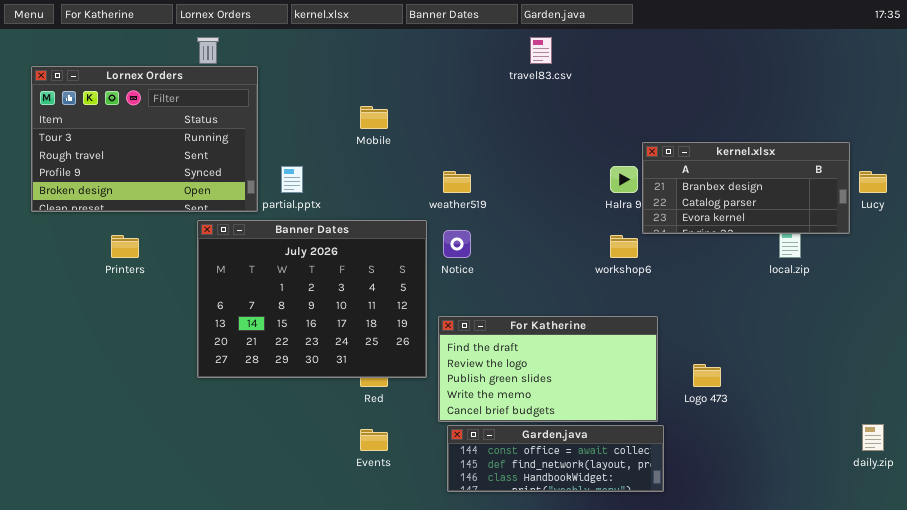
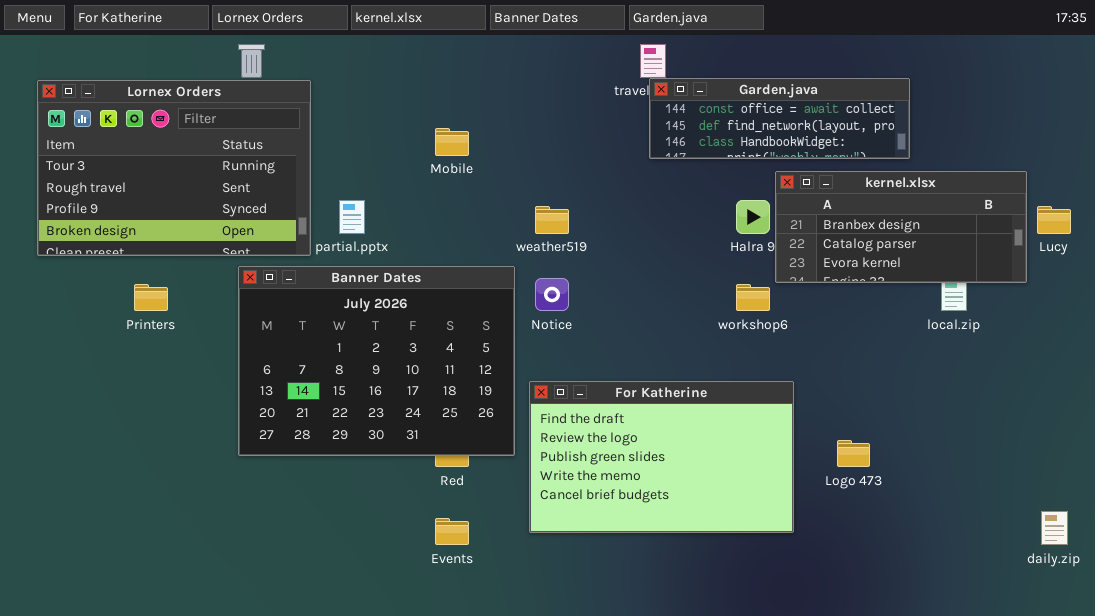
For Katherine: [438,316,658,422] -> [529,381,794,533], resized
Garden.java: [447,425,664,492] -> [649,78,910,159], moved

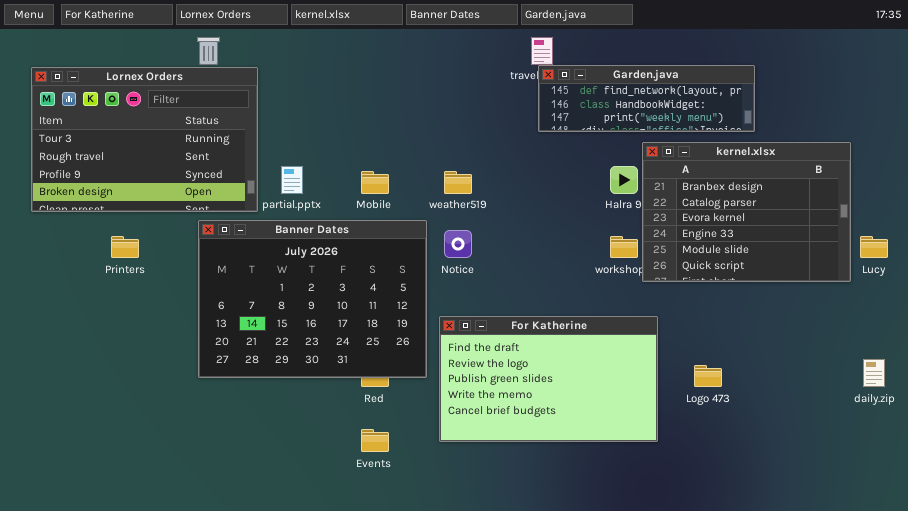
Garden.java: [649,78,910,159] -> [538,65,755,132], scrolled down 1 row
Mobile: [435,128,469,156] -> [361,171,389,194], moved
kernel.xlsx: [775,171,1027,283] -> [642,142,851,282], resized
Lucy: [1037,206,1071,234] -> [860,236,888,258], moved
daily.zip: [1041,511,1068,545] -> [863,359,885,387], moved

